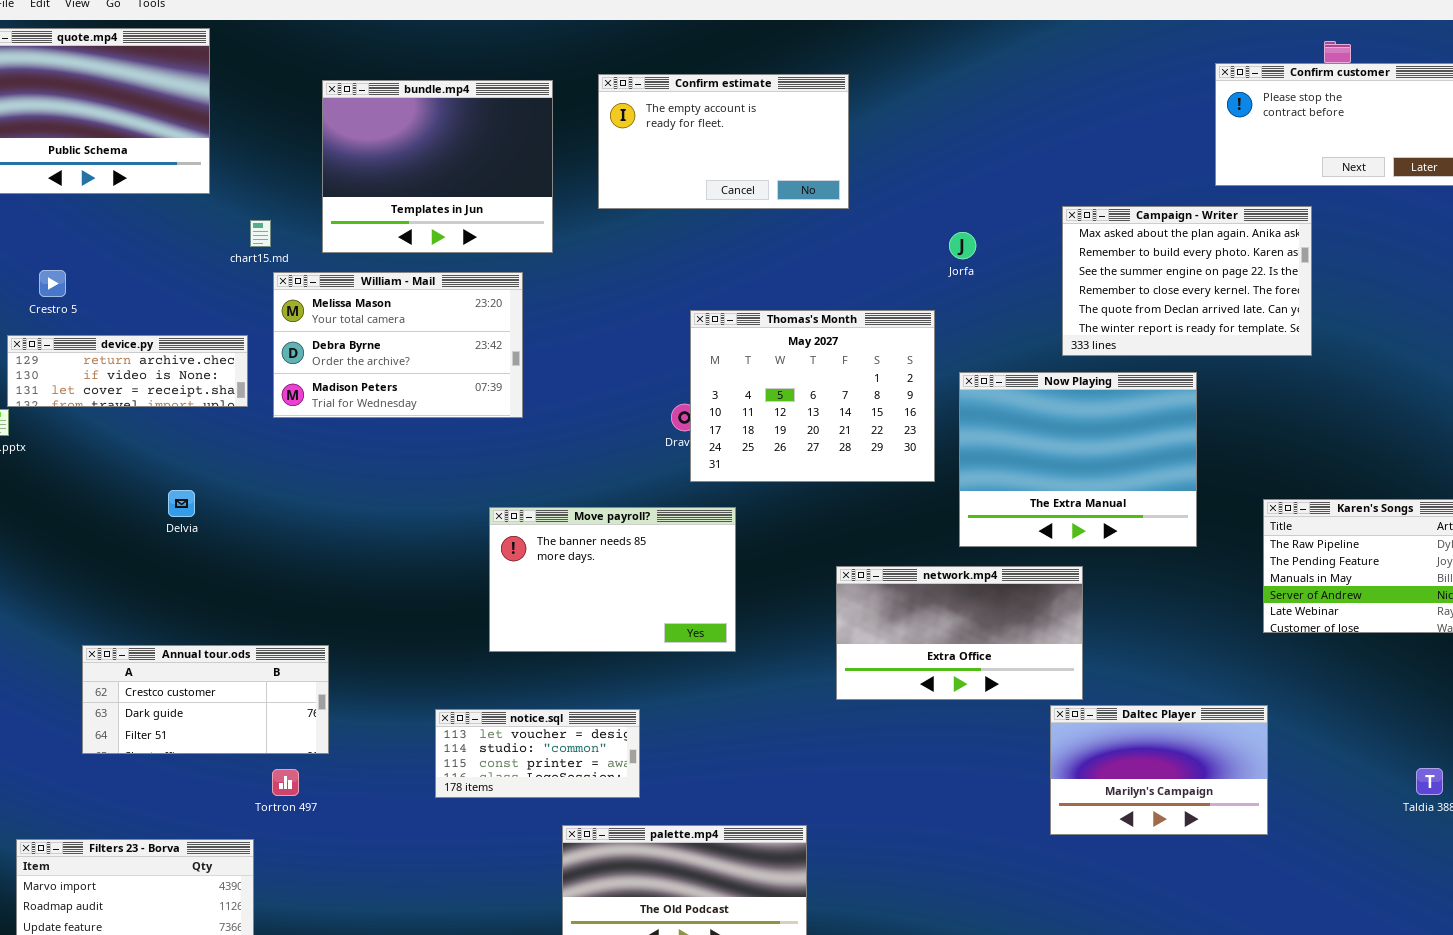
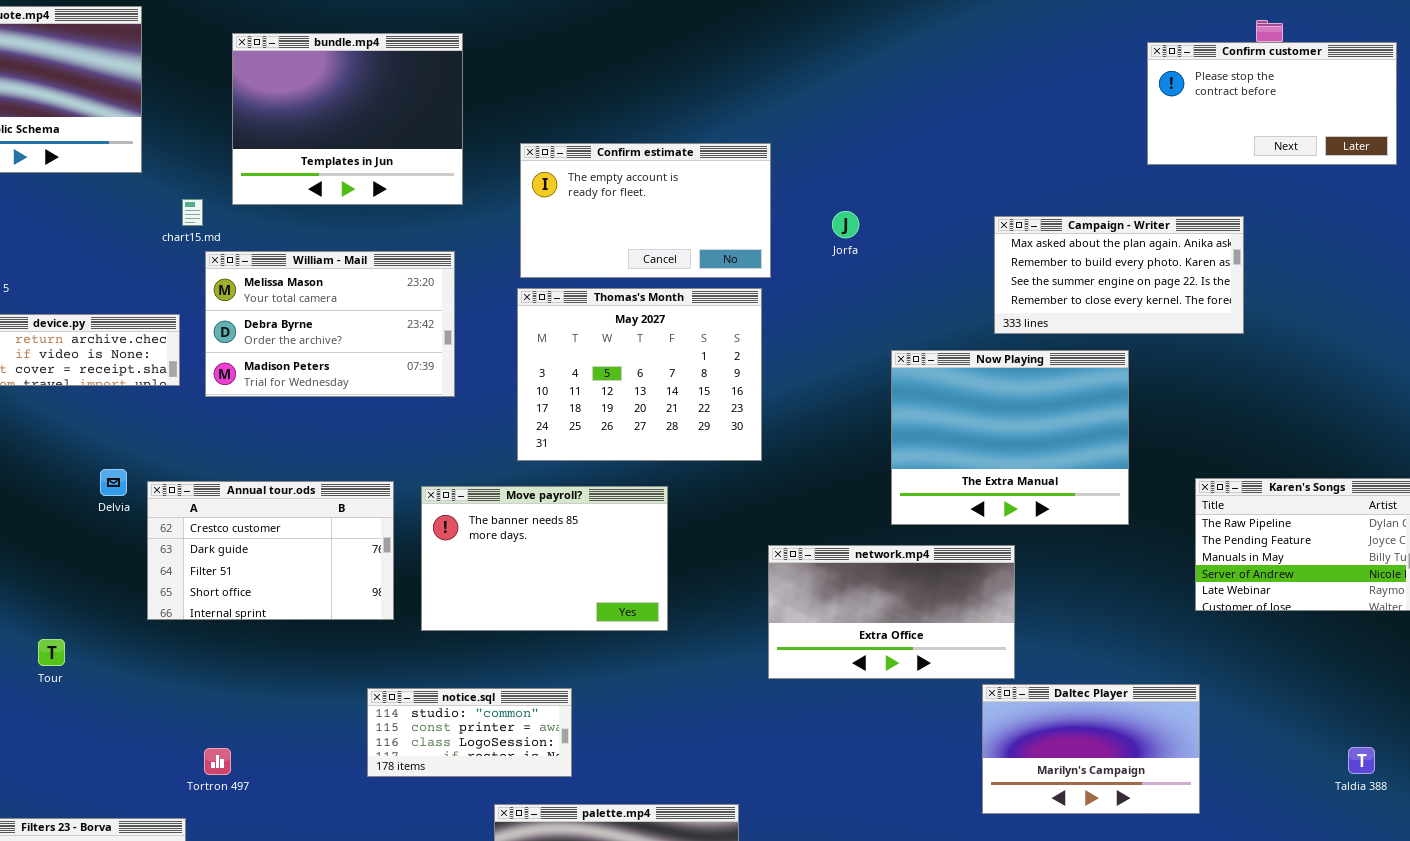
Confirm estimate: [598,74,849,209] -> [520,143,771,278], moved
bundle.mp4: [322,80,553,253] -> [232,33,463,205], moved
Campaign - Writer: [1062,206,1312,356] -> [994,216,1244,334], resized
Jorfa: [949,232,976,259] -> [832,211,859,238], moved
Thomas's Month: [690,310,935,482] -> [517,288,762,461], moved
Annual tour.ods: [82,645,329,754] -> [147,481,394,620], moved, resized
notice.sql: [435,709,640,798] -> [367,688,572,777], scrolled down 1 row

